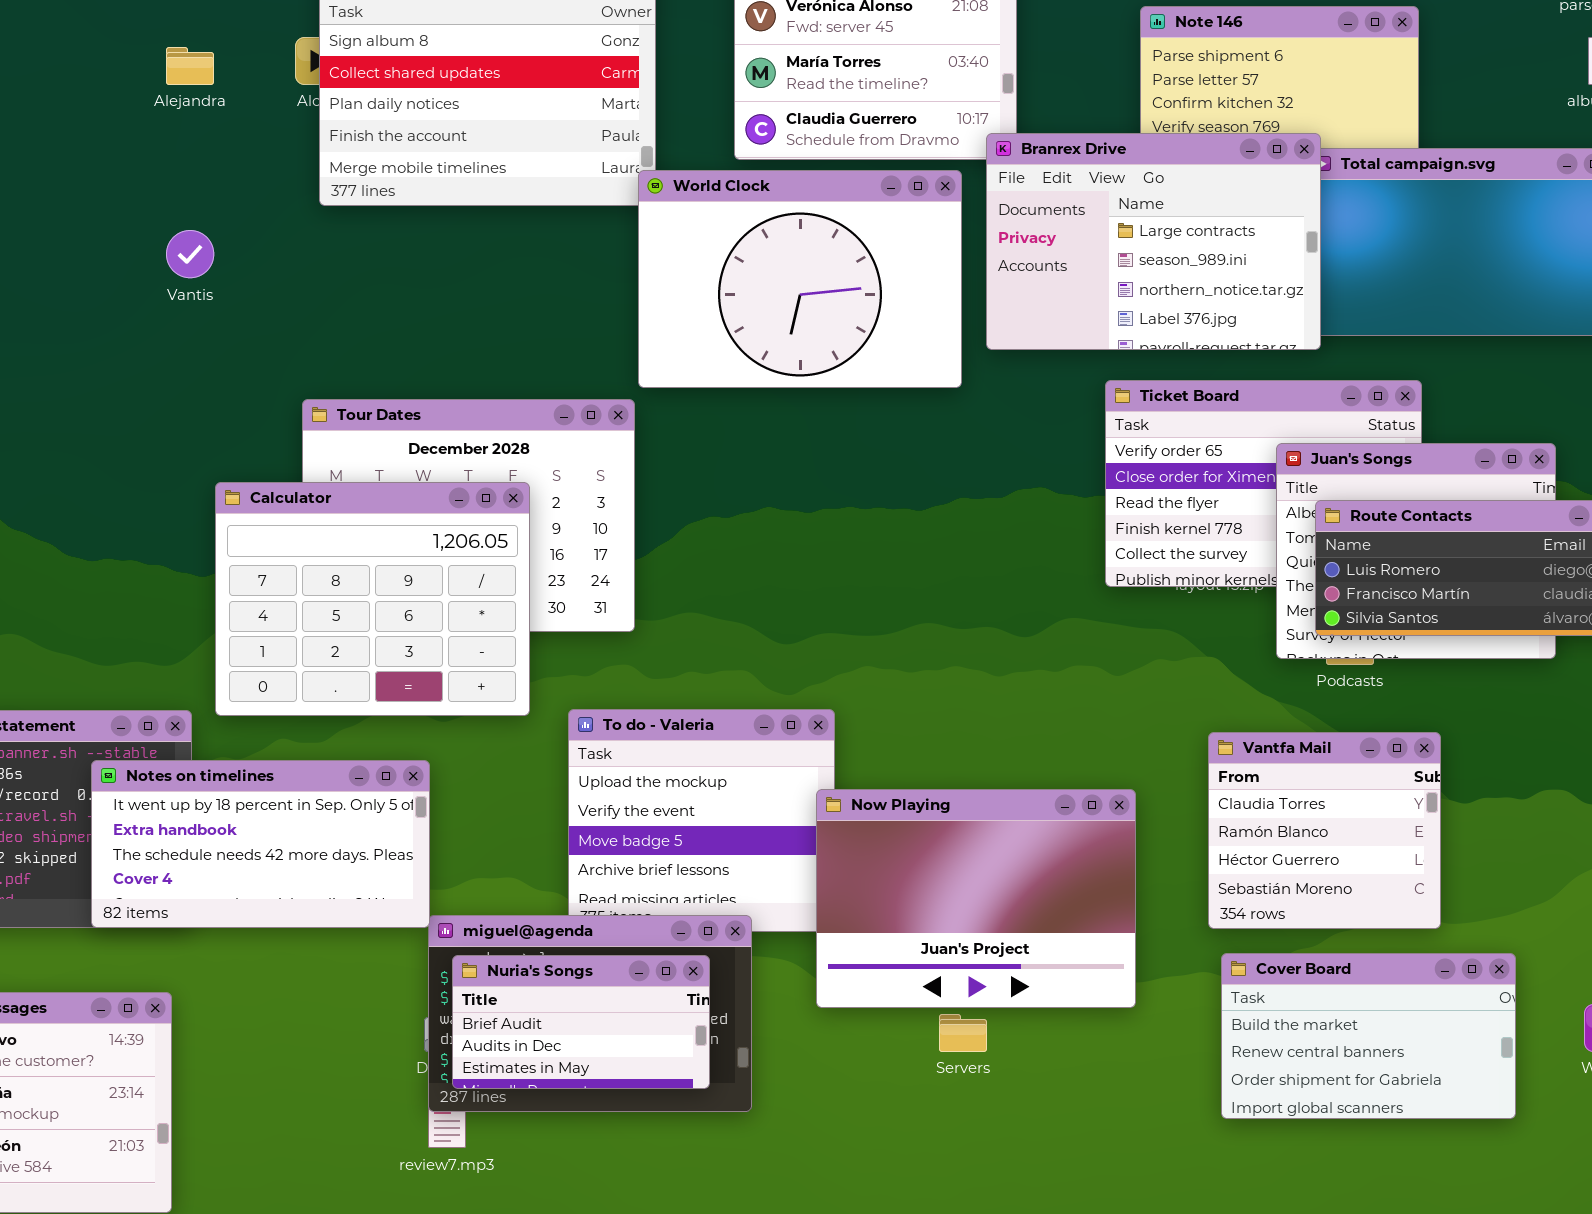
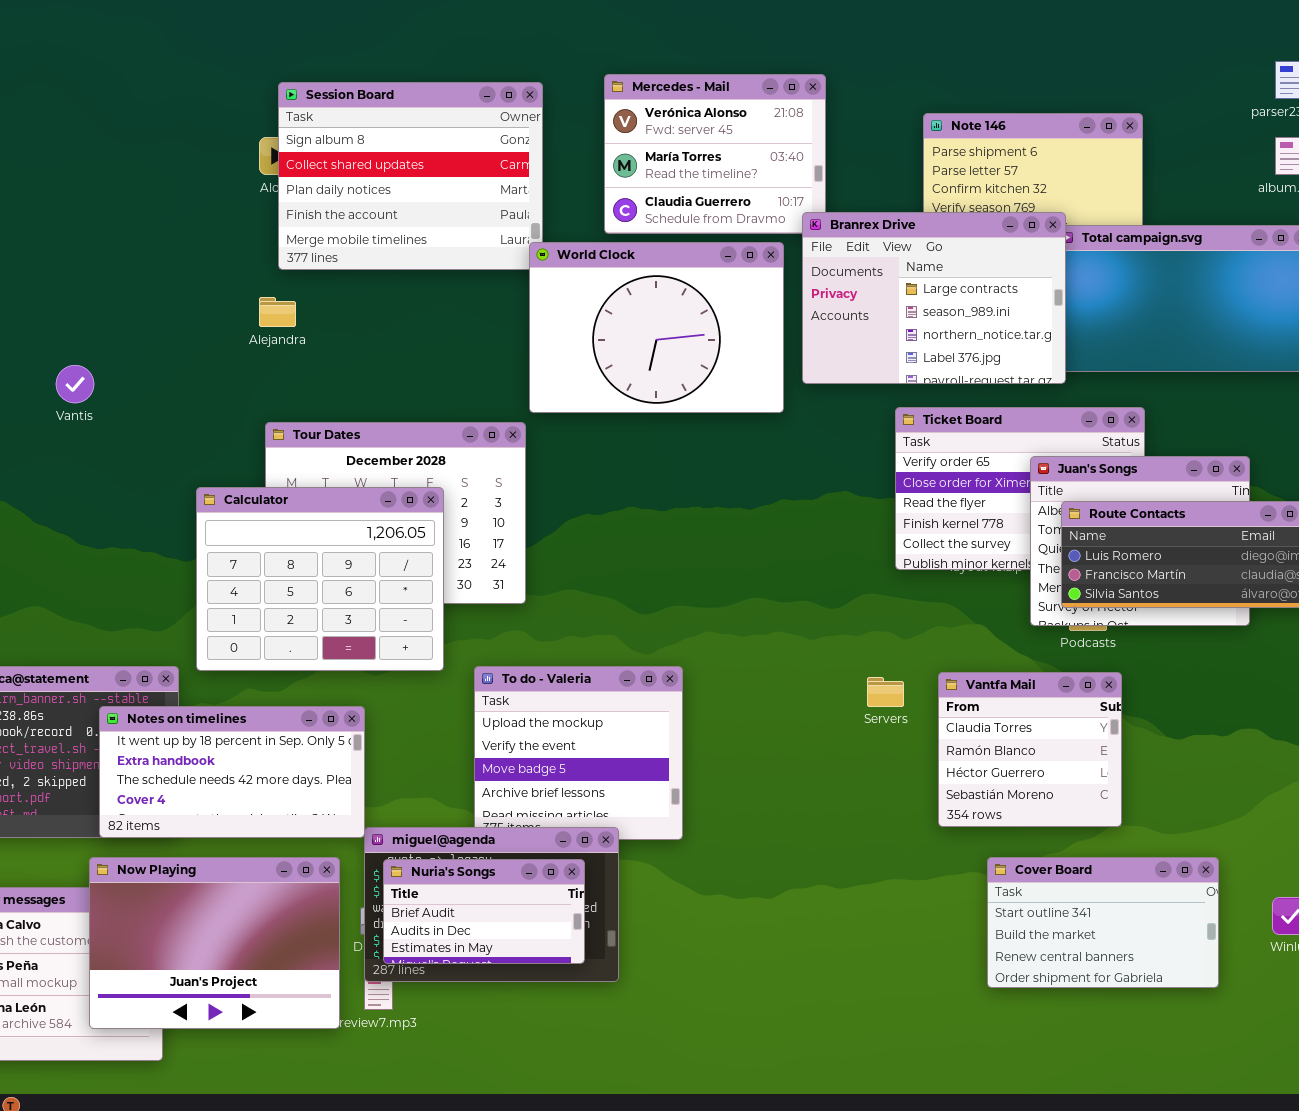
Alejandra: [166,47,214,85] -> [259,297,296,327], moved
Vantis: [166,230,214,278] -> [56,365,94,403], moved
Vantfa Mail: [1208,732,1441,929] -> [938,672,1122,827], moved
Now Playing: [816,789,1136,1008] -> [89,857,340,1029], moved
Cover Board: [1221,953,1516,1119] -> [987,857,1219,988], scrolled up 1 row
Servers: [939,1014,987,1052] -> [867,677,904,707], moved

